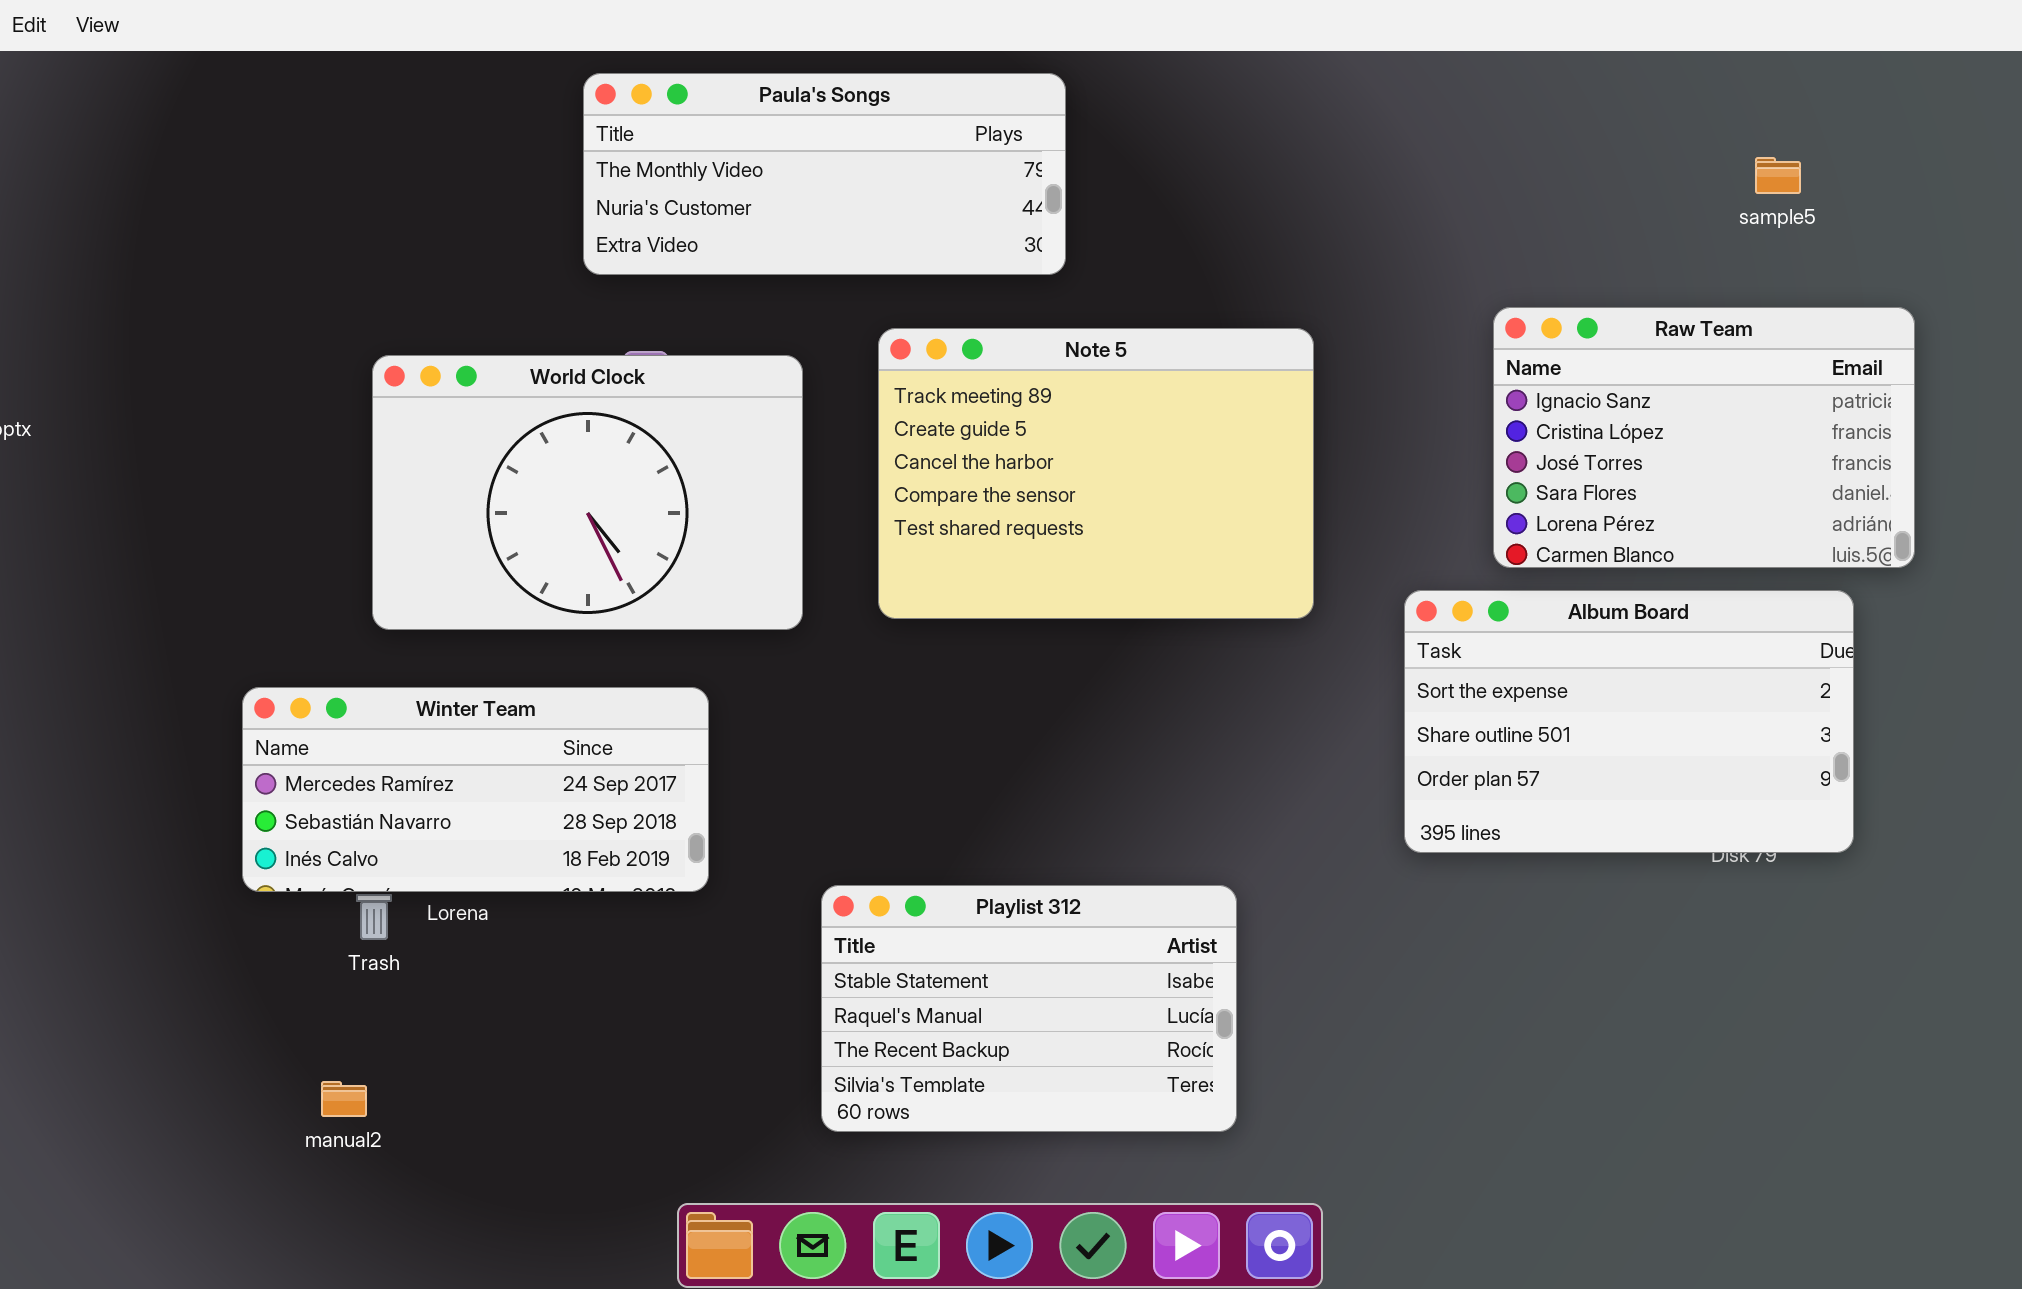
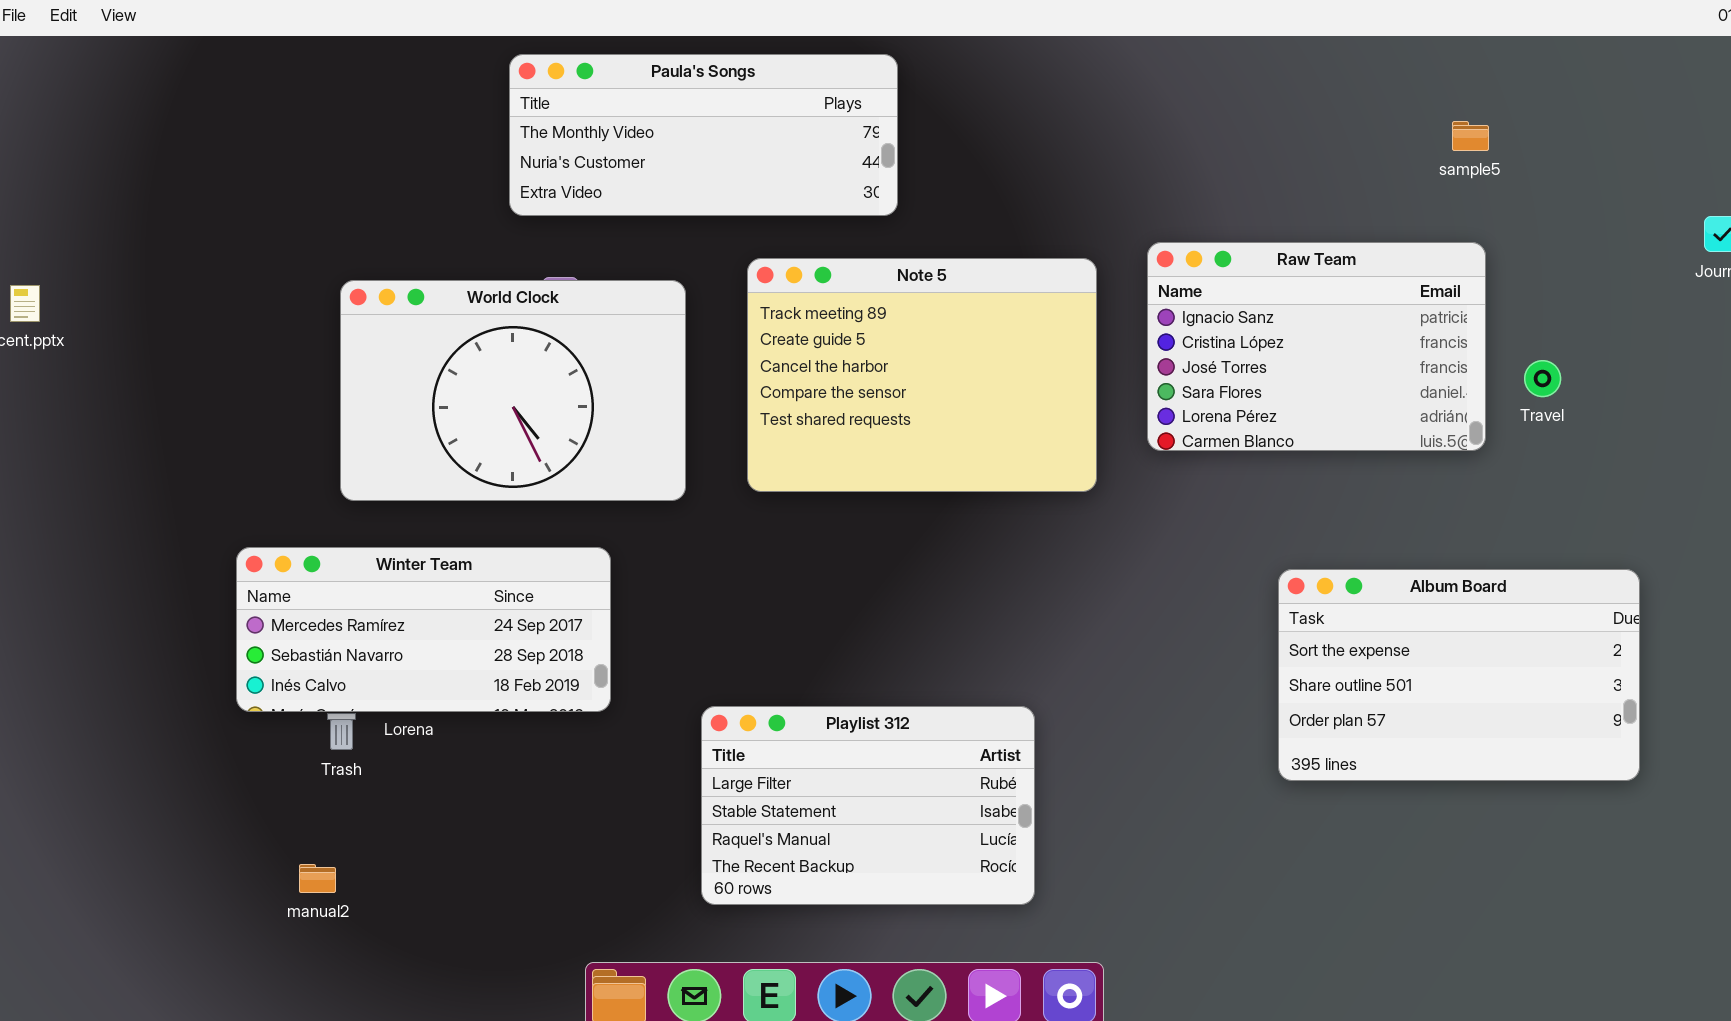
Raw Team: [1493,307,1915,568] -> [1147,242,1486,451], moved
Album Board: [1404,590,1854,853] -> [1278,569,1640,781], moved
Playlist 312: [821,885,1237,1132] -> [701,706,1035,905], scrolled up 1 row

